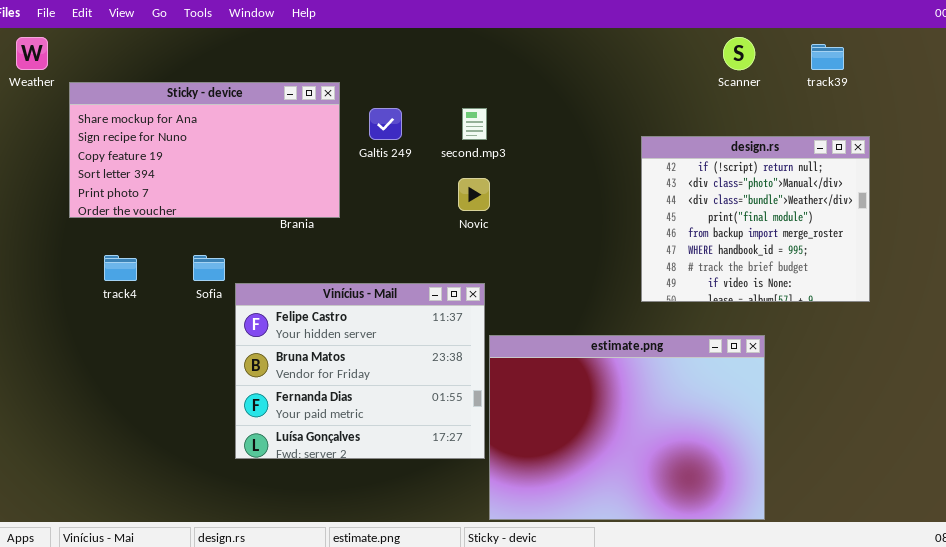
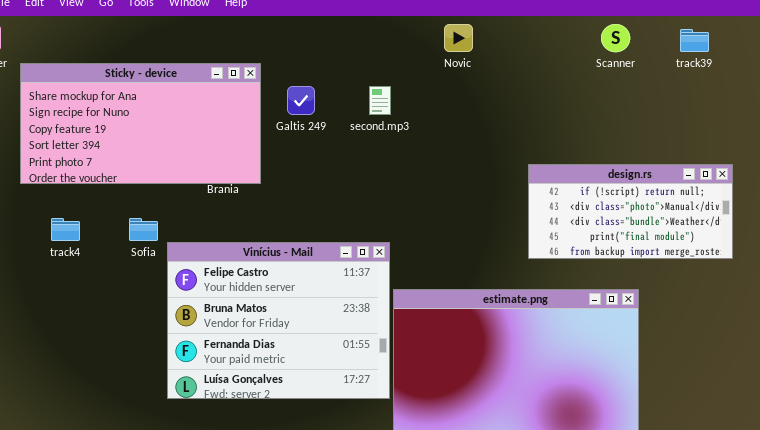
design.rs: [641,136,870,302] -> [528,164,733,259], resized
Novic: [458,178,490,211] -> [444,24,473,52], moved

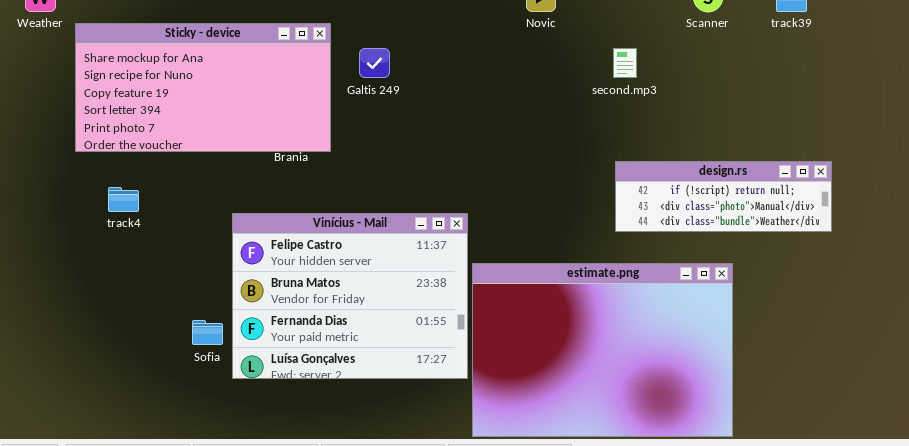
second.mp3: [369,86,391,115] -> [613,48,637,78], moved
design.rs: [528,164,733,259] -> [615,161,832,232], resized
Sofia: [129,218,158,241] -> [192,320,223,345], moved

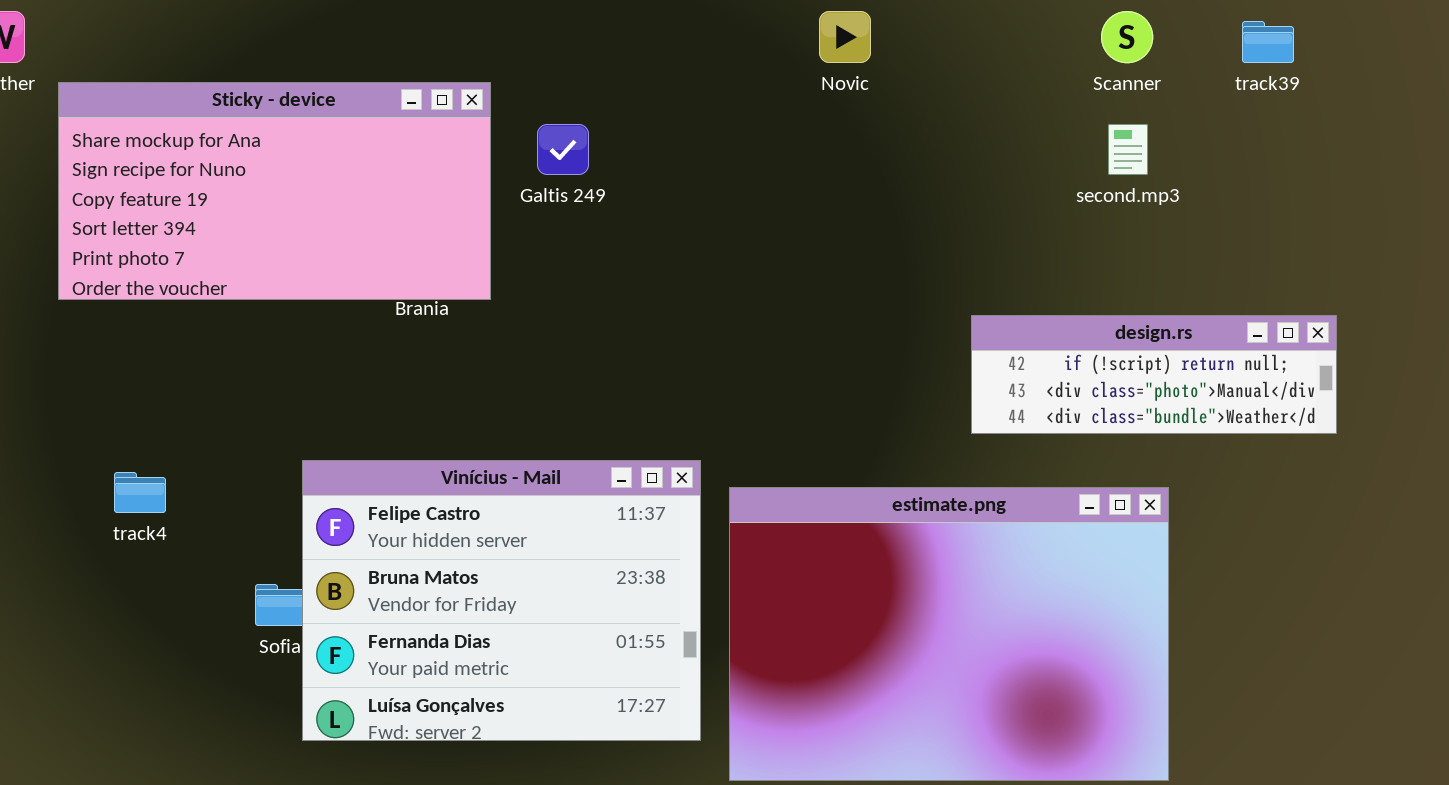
second.mp3: [613,48,637,78] -> [1108,124,1148,175], moved
track4: [108,187,139,212] -> [114,472,166,513], moved
Vinícius - Mail: [232,213,468,379] -> [302,460,701,741], moved

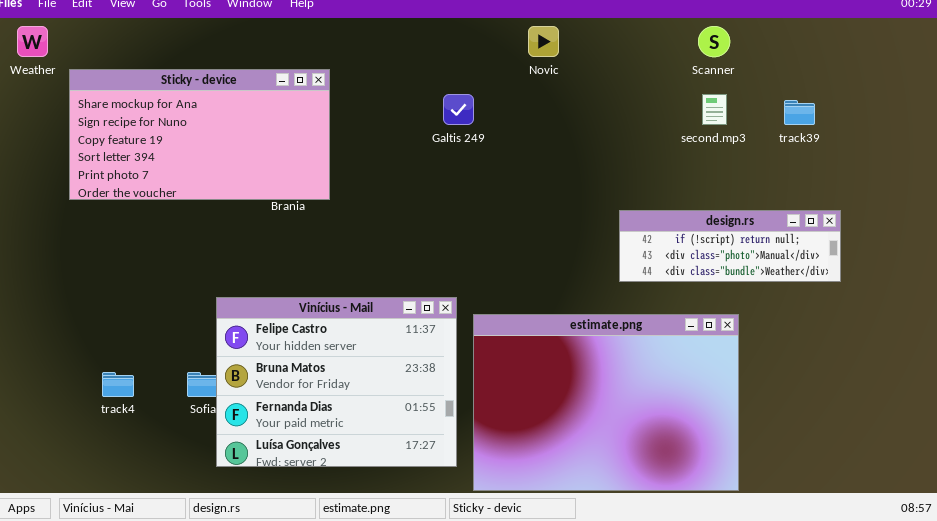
track39: [1242,21,1294,63] -> [784,100,815,125], moved
Galtis 249: [537,124,589,175] -> [443,94,474,125], moved
track4: [114,472,166,513] -> [102,372,134,397], moved

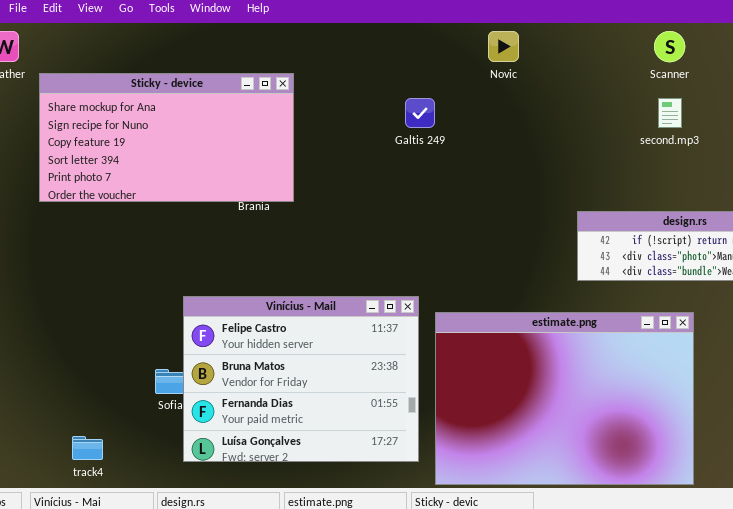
track4: [102,372,134,397] -> [72,436,103,460], moved

